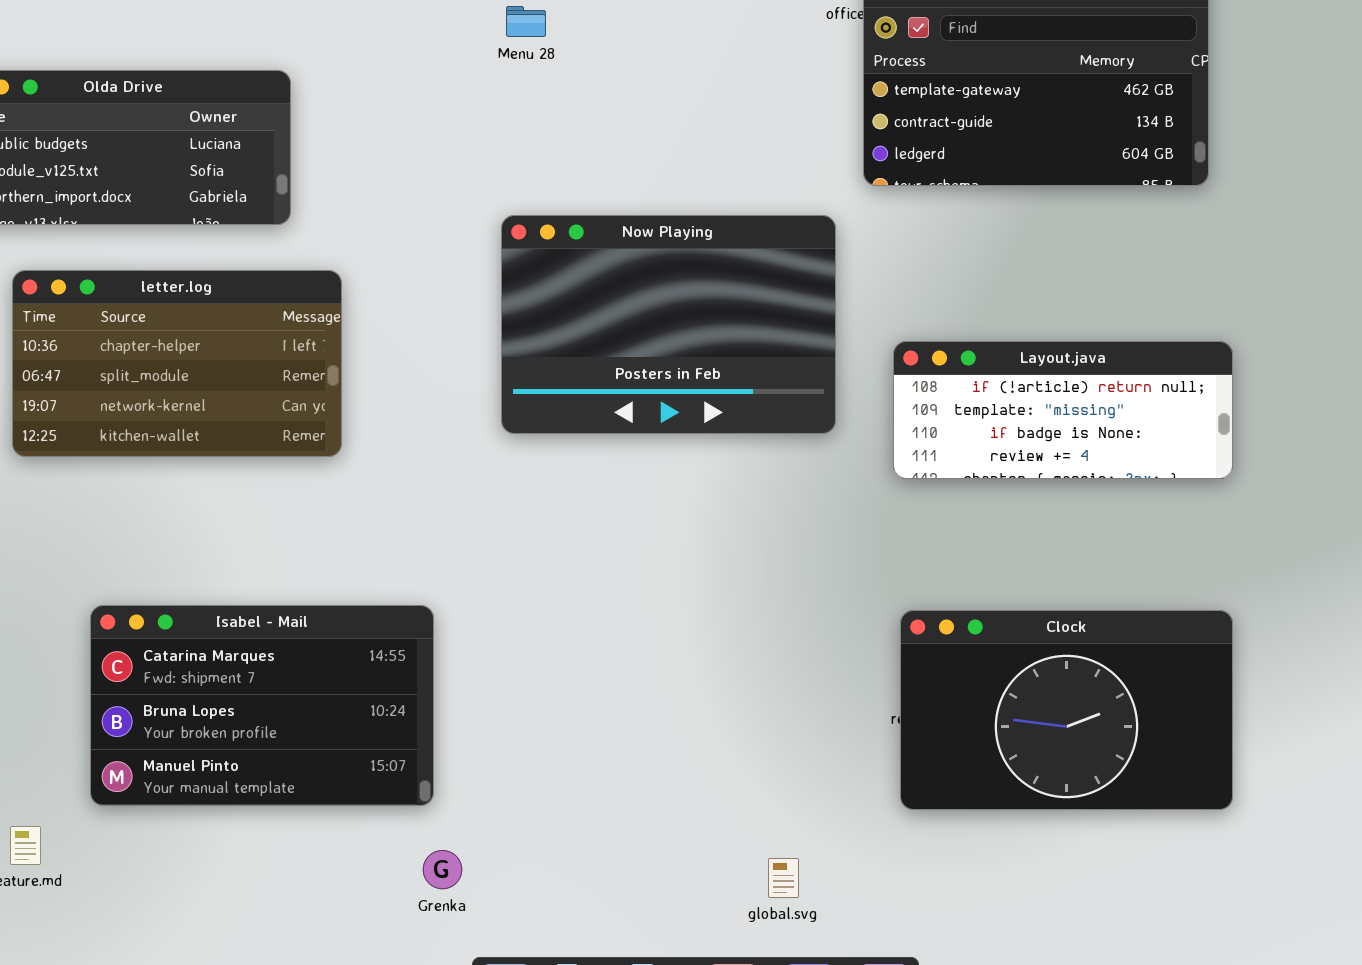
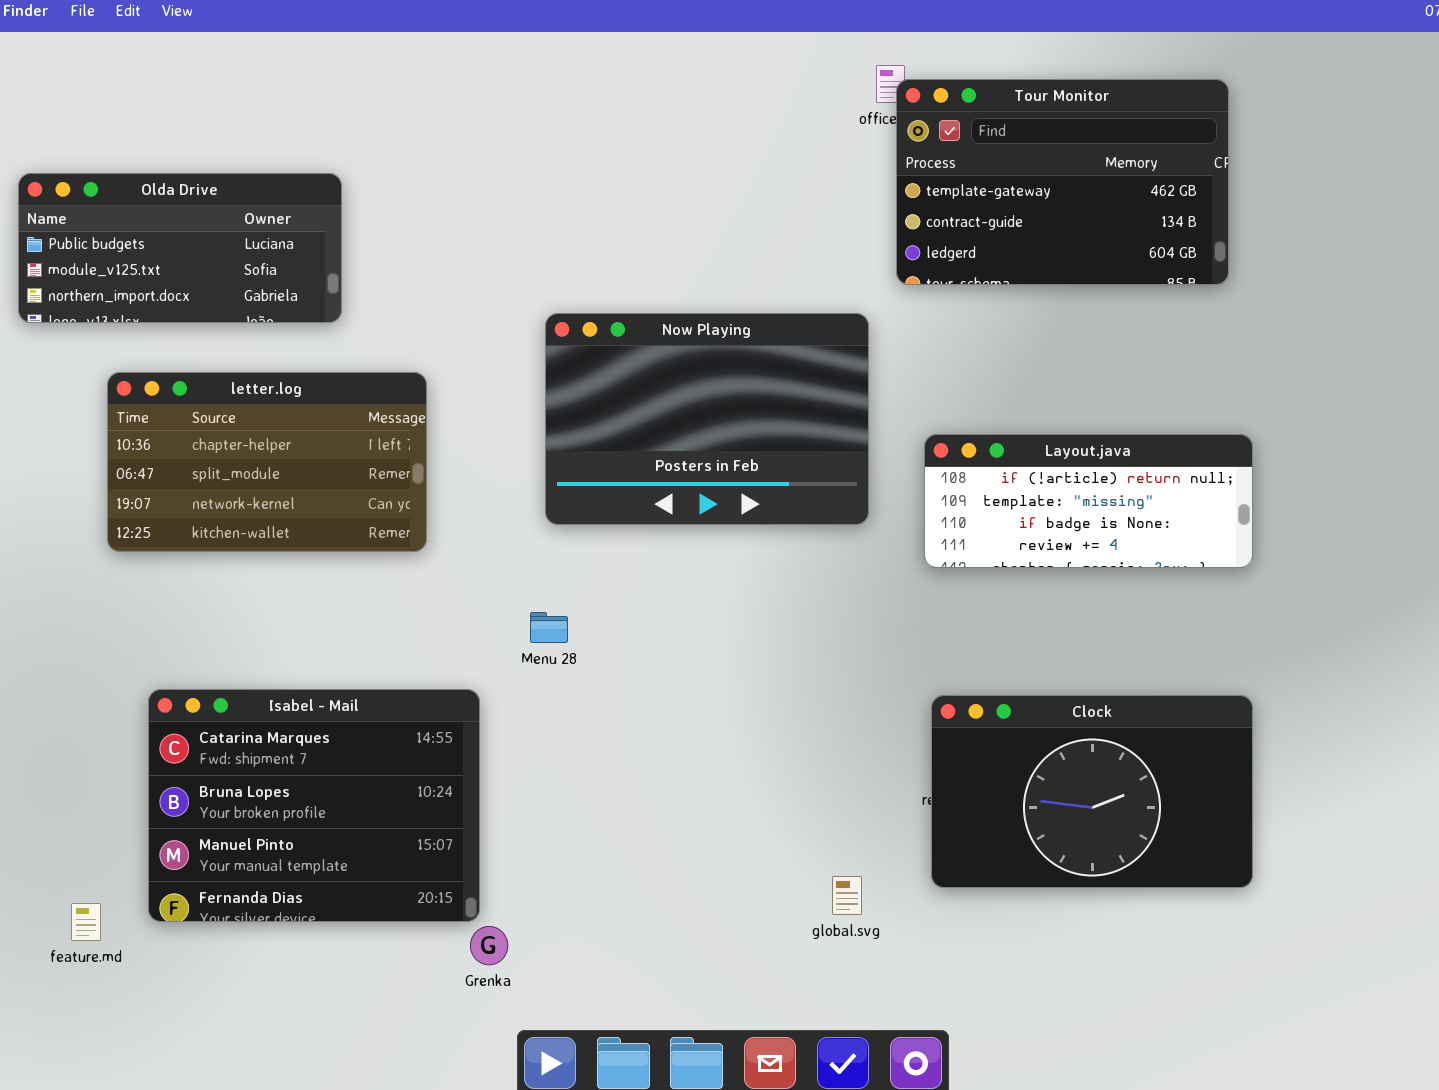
Menu 28: [506,6,546,37] -> [530,612,568,643], moved
letter.log: [12,270,342,457] -> [107,372,427,552], moved
Isabel - Mail: [90,605,434,806] -> [148,689,480,922], resized
global.svg: [768,858,799,898] -> [832,876,862,915], moved

